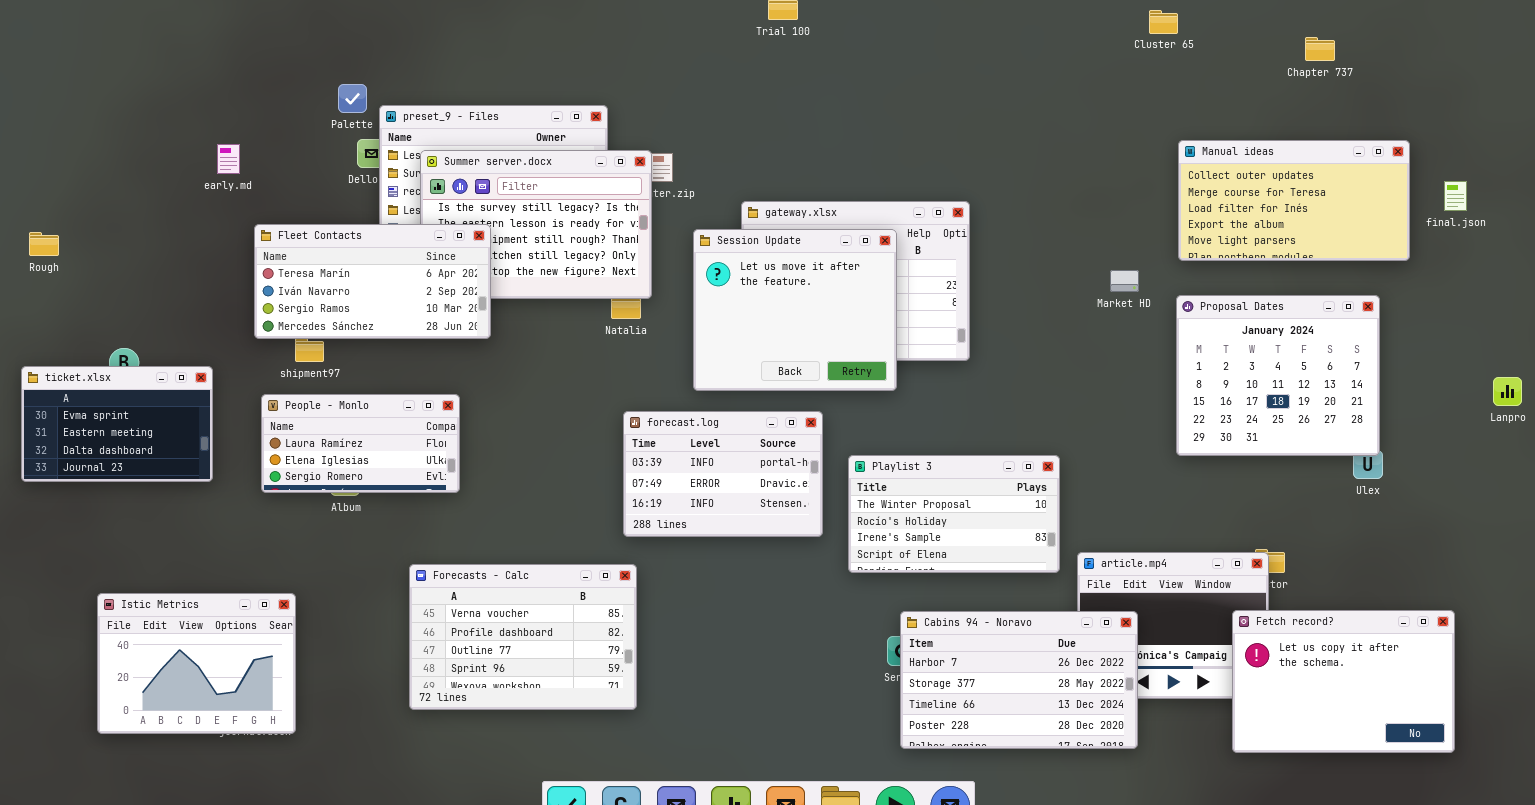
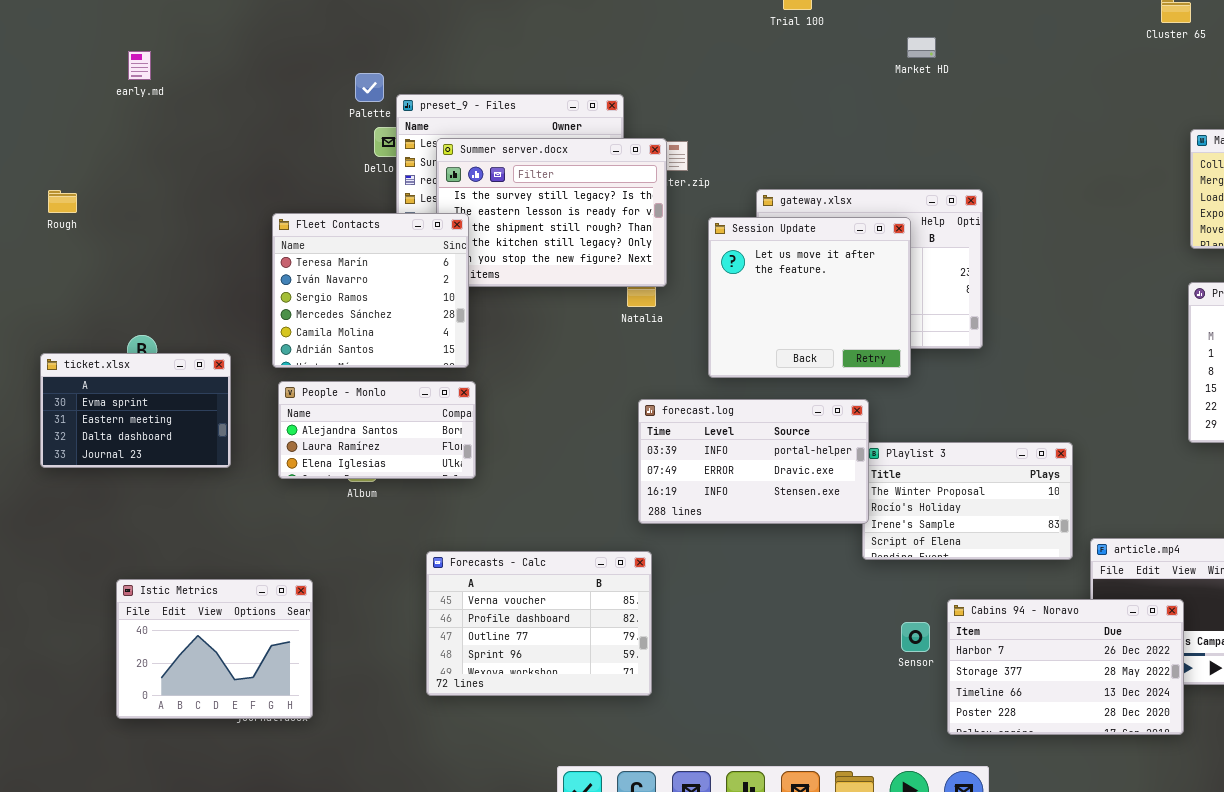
early.md: [217,144,240,174] -> [128,51,151,80], moved
Fleet Contacts: [254,224,491,339] -> [272,213,469,368], resized
Rough: [29,232,59,256] -> [48,190,77,213], moved
Market HD: [1110,270,1139,292] -> [907,37,936,58], moved
People - Monlo: [261,394,460,493] -> [278,381,476,479], scrolled up 1 row
forecast.log: [623,411,823,537] -> [638,399,869,524], resized
Cabins 94 - Noravo: [900,611,1138,749] -> [947,599,1184,735], moved

